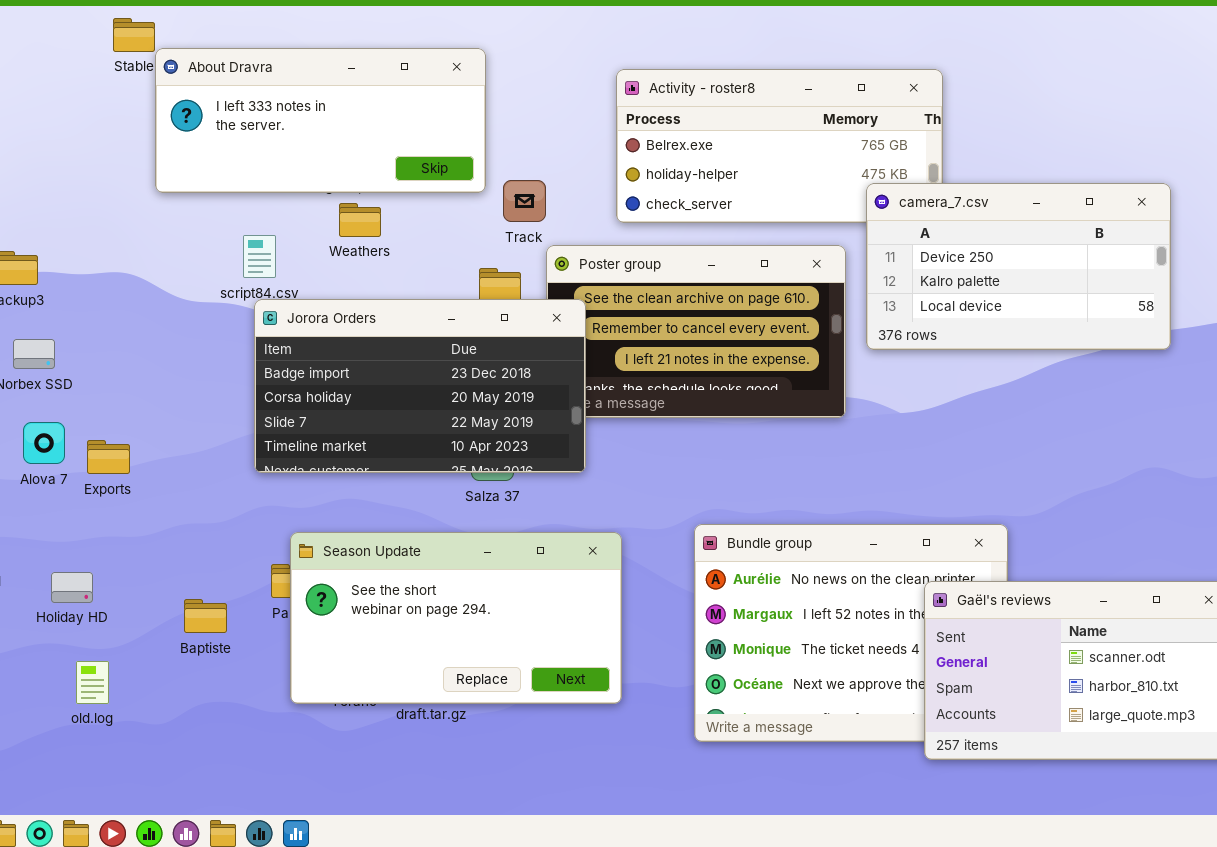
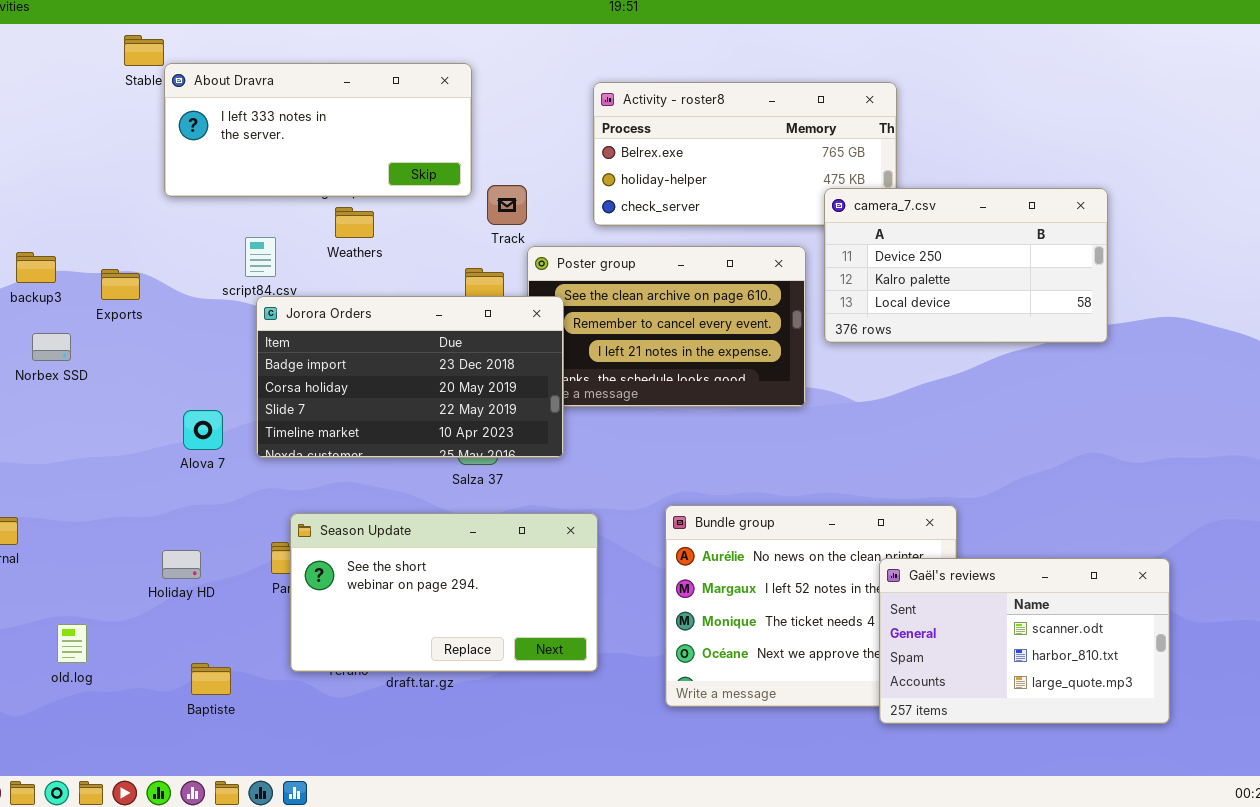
Alova 7: [23,422,65,464] -> [183,410,223,450], moved
Exports: [87,440,130,474] -> [101,269,140,300], moved
Holiday HD: [51,572,93,603] -> [162,550,201,579], moved
Baptiste: [184,599,227,633] -> [191,663,231,695], moved
old.log: [76,661,109,704] -> [57,624,87,663], moved

